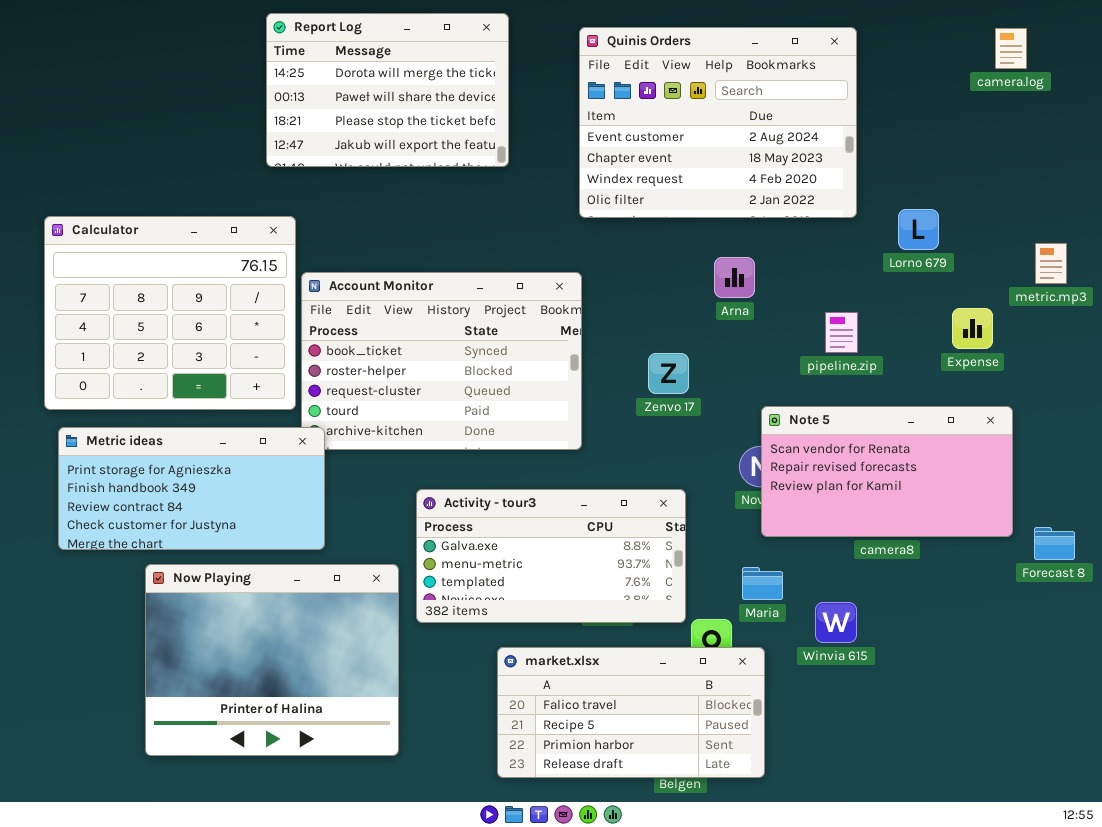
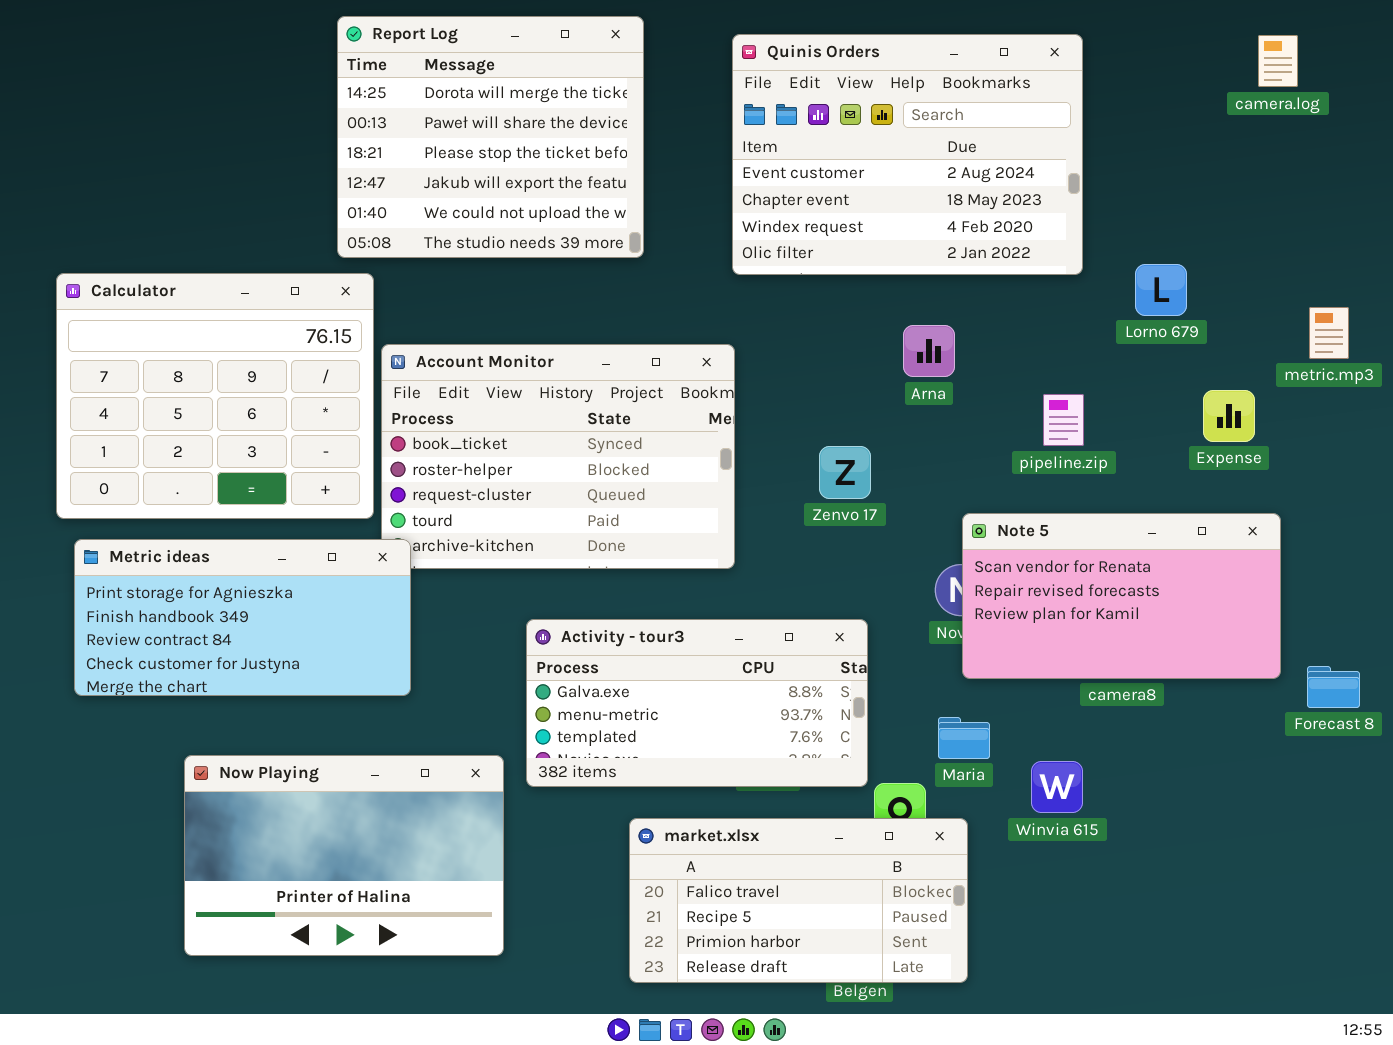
Report Log: [266,13,509,167] -> [337,16,644,258], resized
Now Playing: [145,564,399,756] -> [184,755,504,956], resized

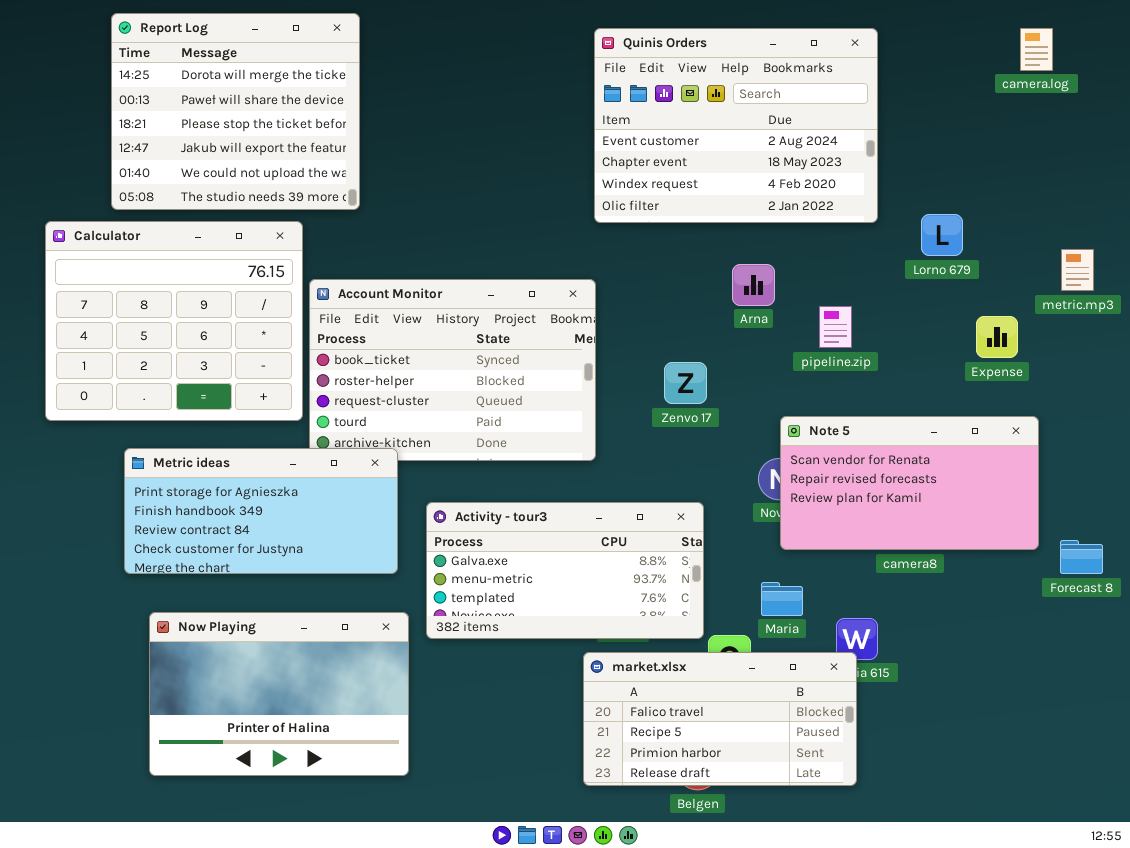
Report Log: [337,16,644,258] -> [111,13,360,210], moved
pipeline.zip: [1043,394,1084,446] -> [819,306,852,348], moved
Metric ideas: [74,539,411,696] -> [124,448,398,574], moved
market.xlsx: [629,818,968,983] -> [583,652,857,786], moved

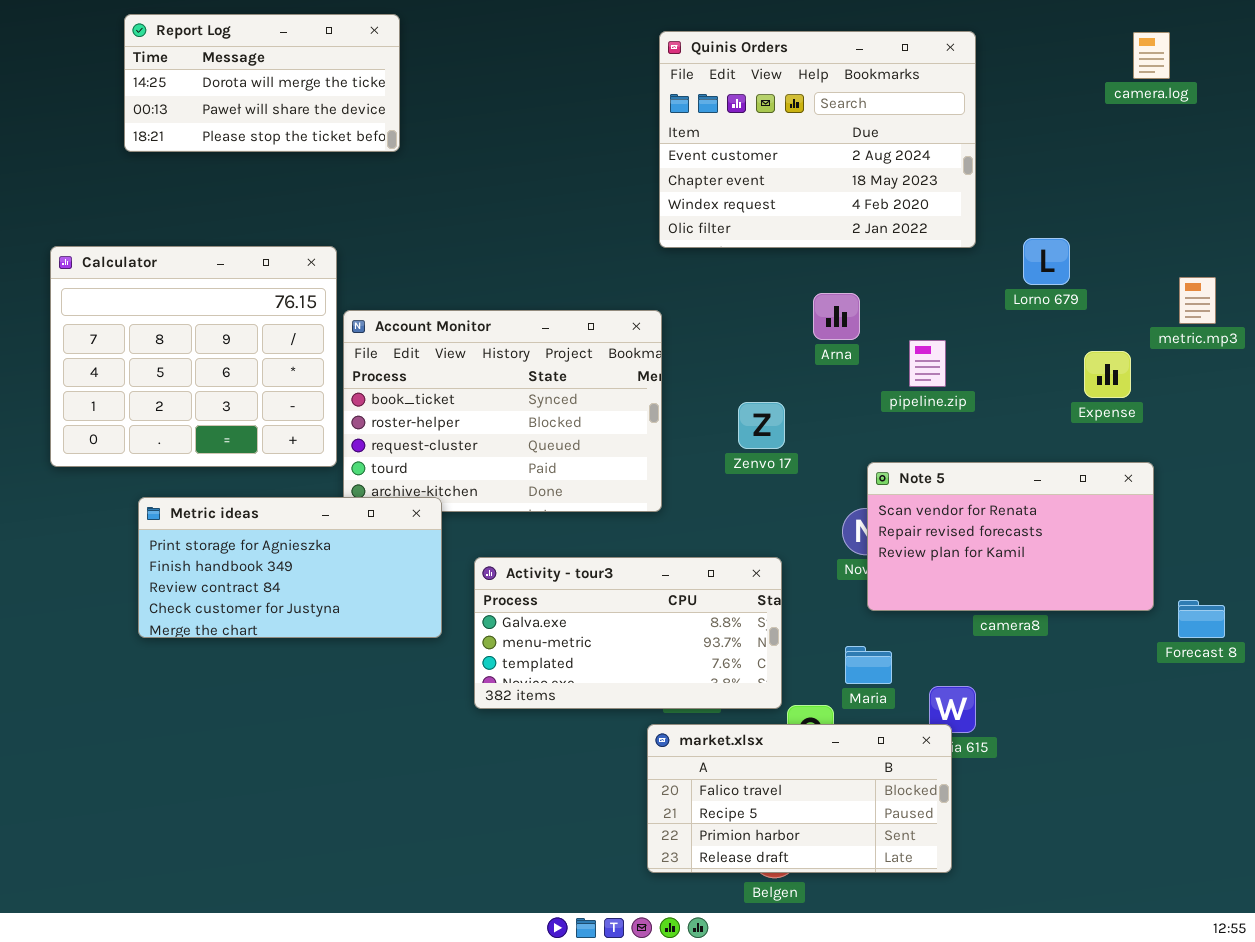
Report Log: [111,13,360,210] -> [124,14,400,152], resized
Now Playing: [149,612,409,776] -> none, closed

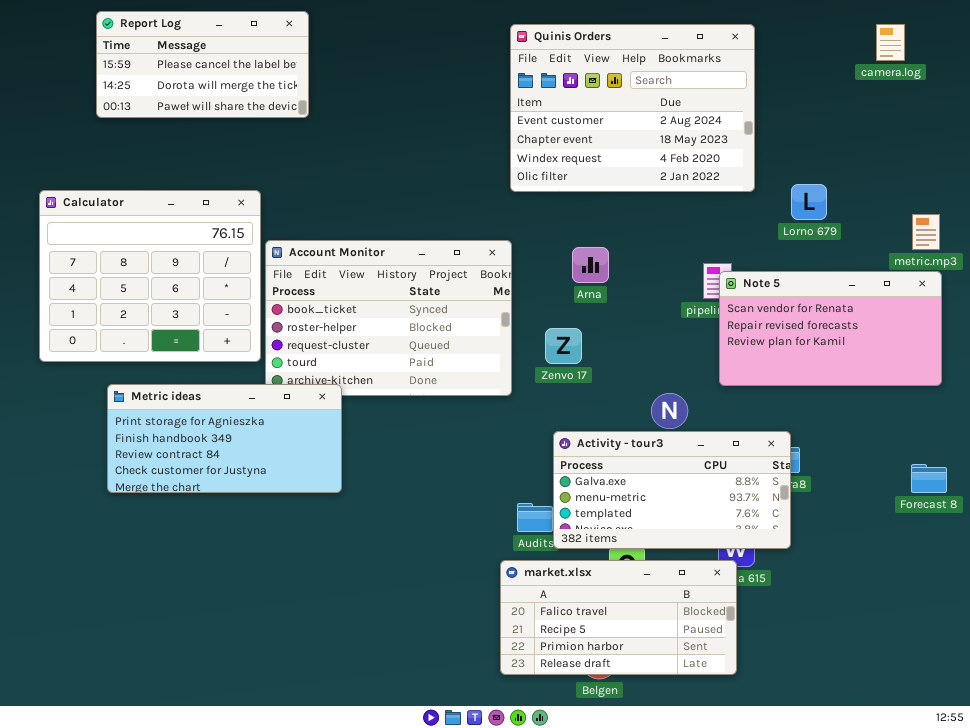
Report Log: [124,14,400,152] -> [96,11,309,118], scrolled up 1 row
Arna: [813,293,860,340] -> [572,247,609,283], moved
Zenvo 17: [738,402,785,449] -> [545,328,582,364], moved
Note 5: [867,462,1154,611] -> [719,271,942,386], moved
Activity - tour3: [474,557,782,709] -> [553,431,791,549], moved

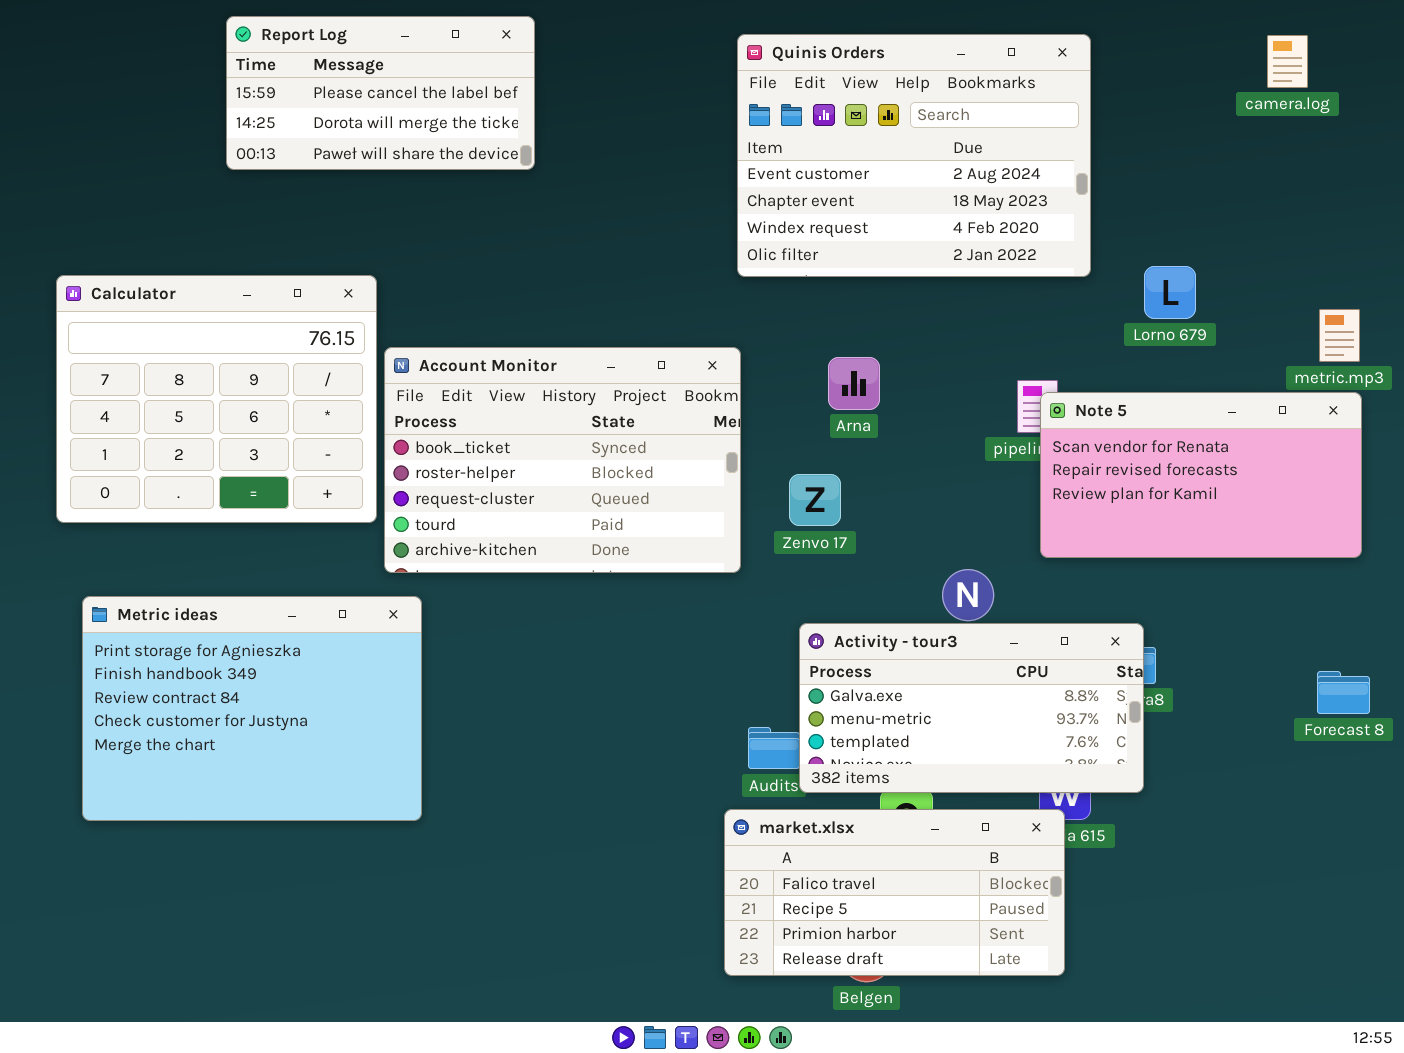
Report Log: [96,11,309,118] -> [226,16,535,170], moved
Metric ideas: [107,384,342,493] -> [82,596,422,821], moved, resized

